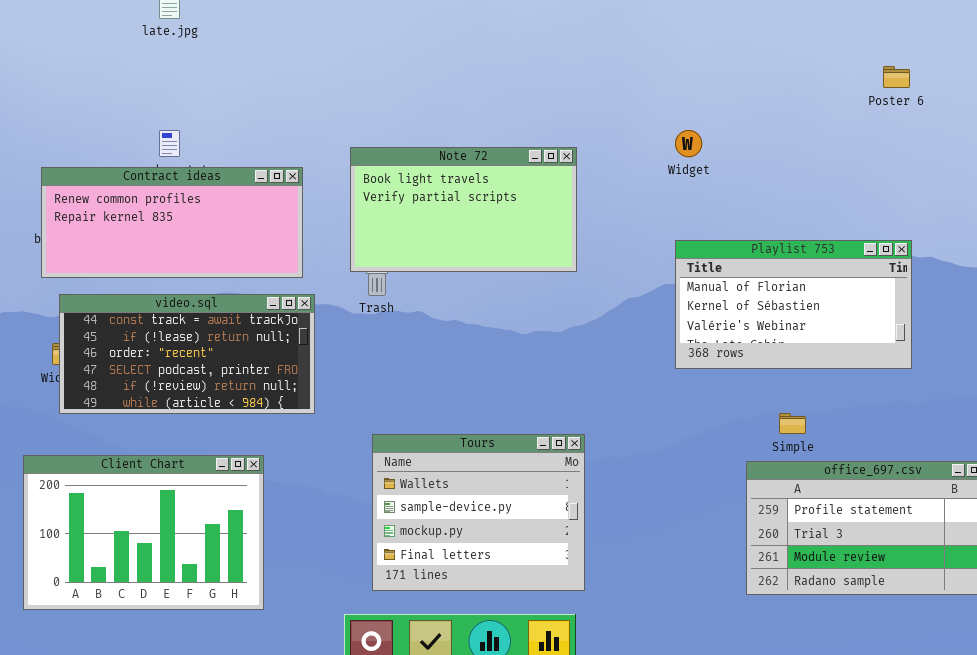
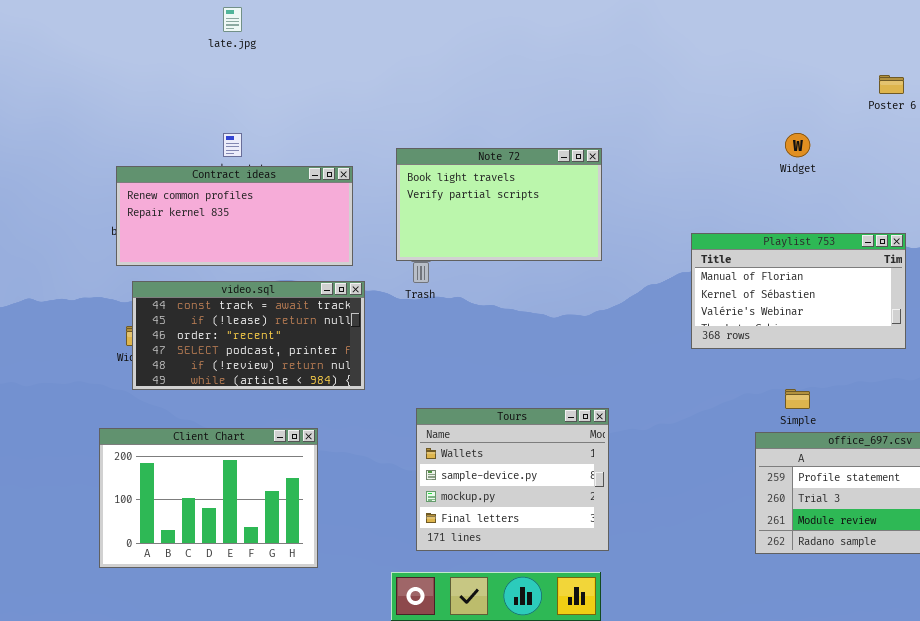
Widget: [675,130,702,157] -> [785,133,810,157], moved

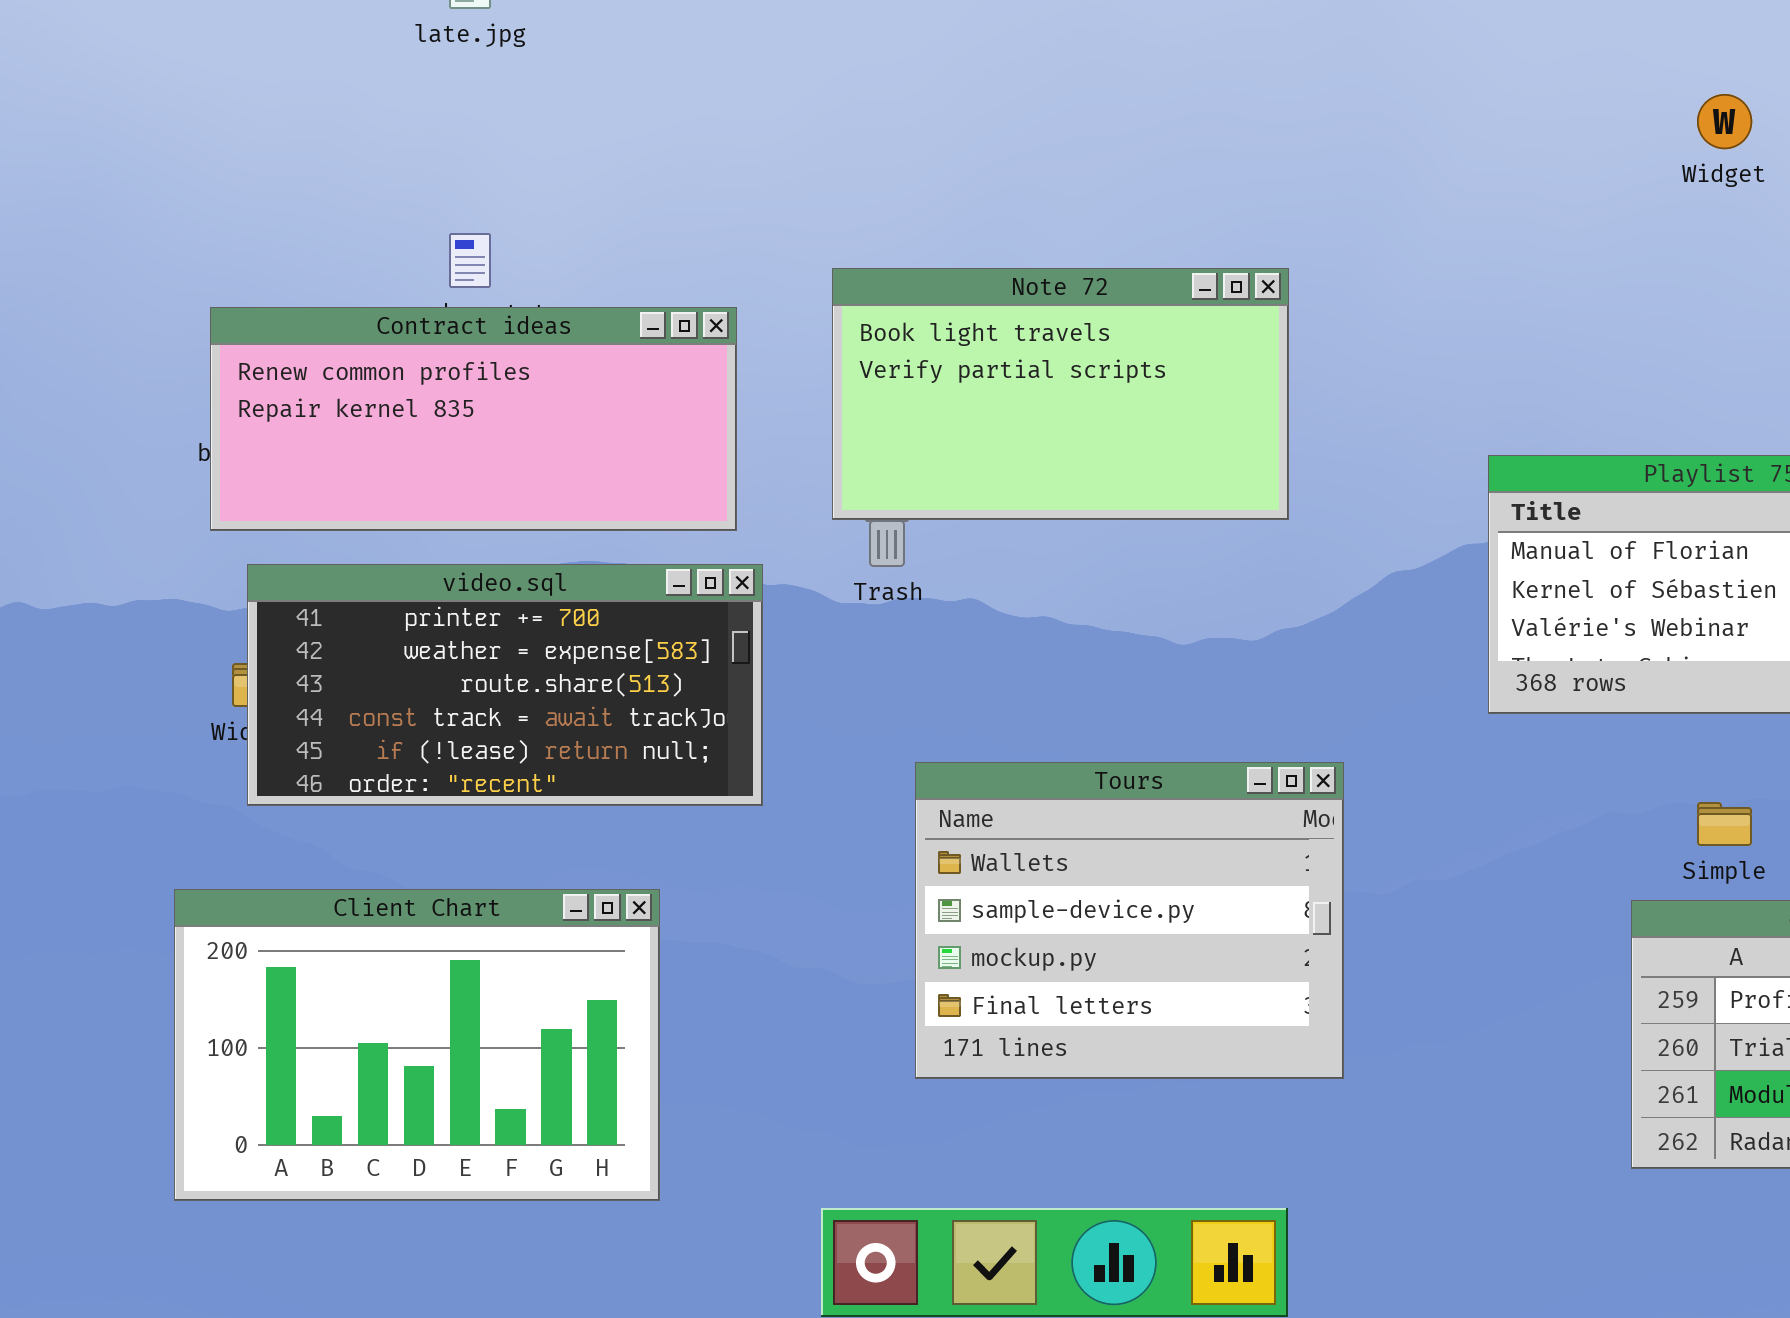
Widget: [785,133,810,157] -> [1697,94,1752,149], moved
video.sql: [132,281,365,390] -> [247,564,763,806], scrolled up 3 rows
Tours: [416,408,609,551] -> [915,762,1344,1079], moved

